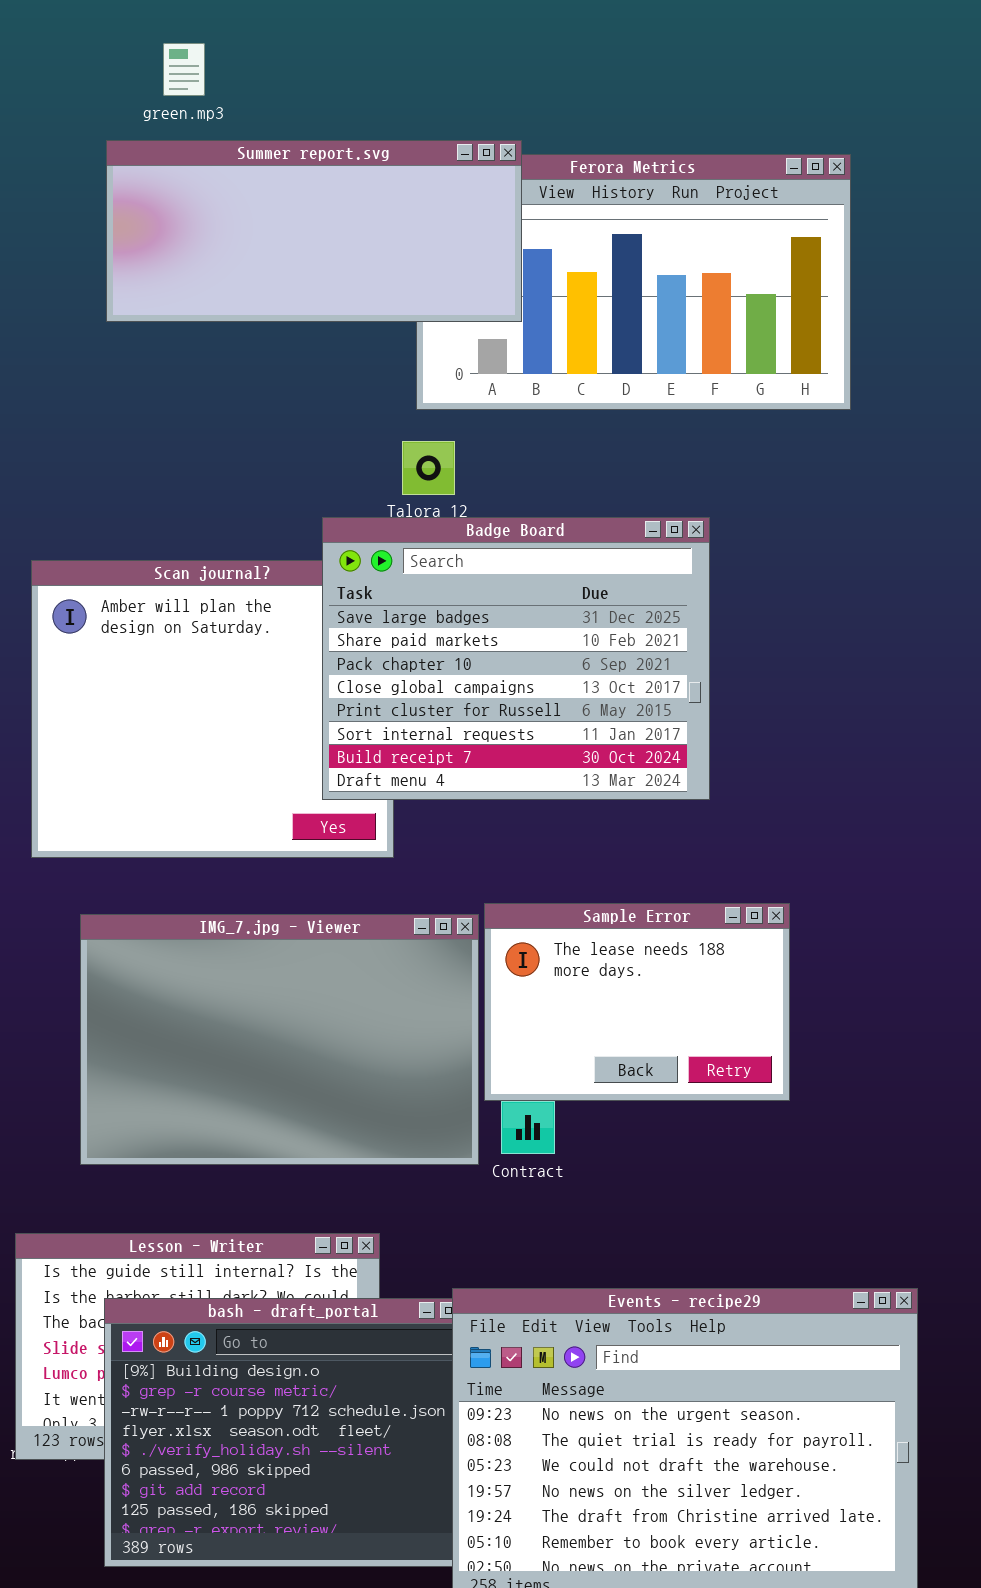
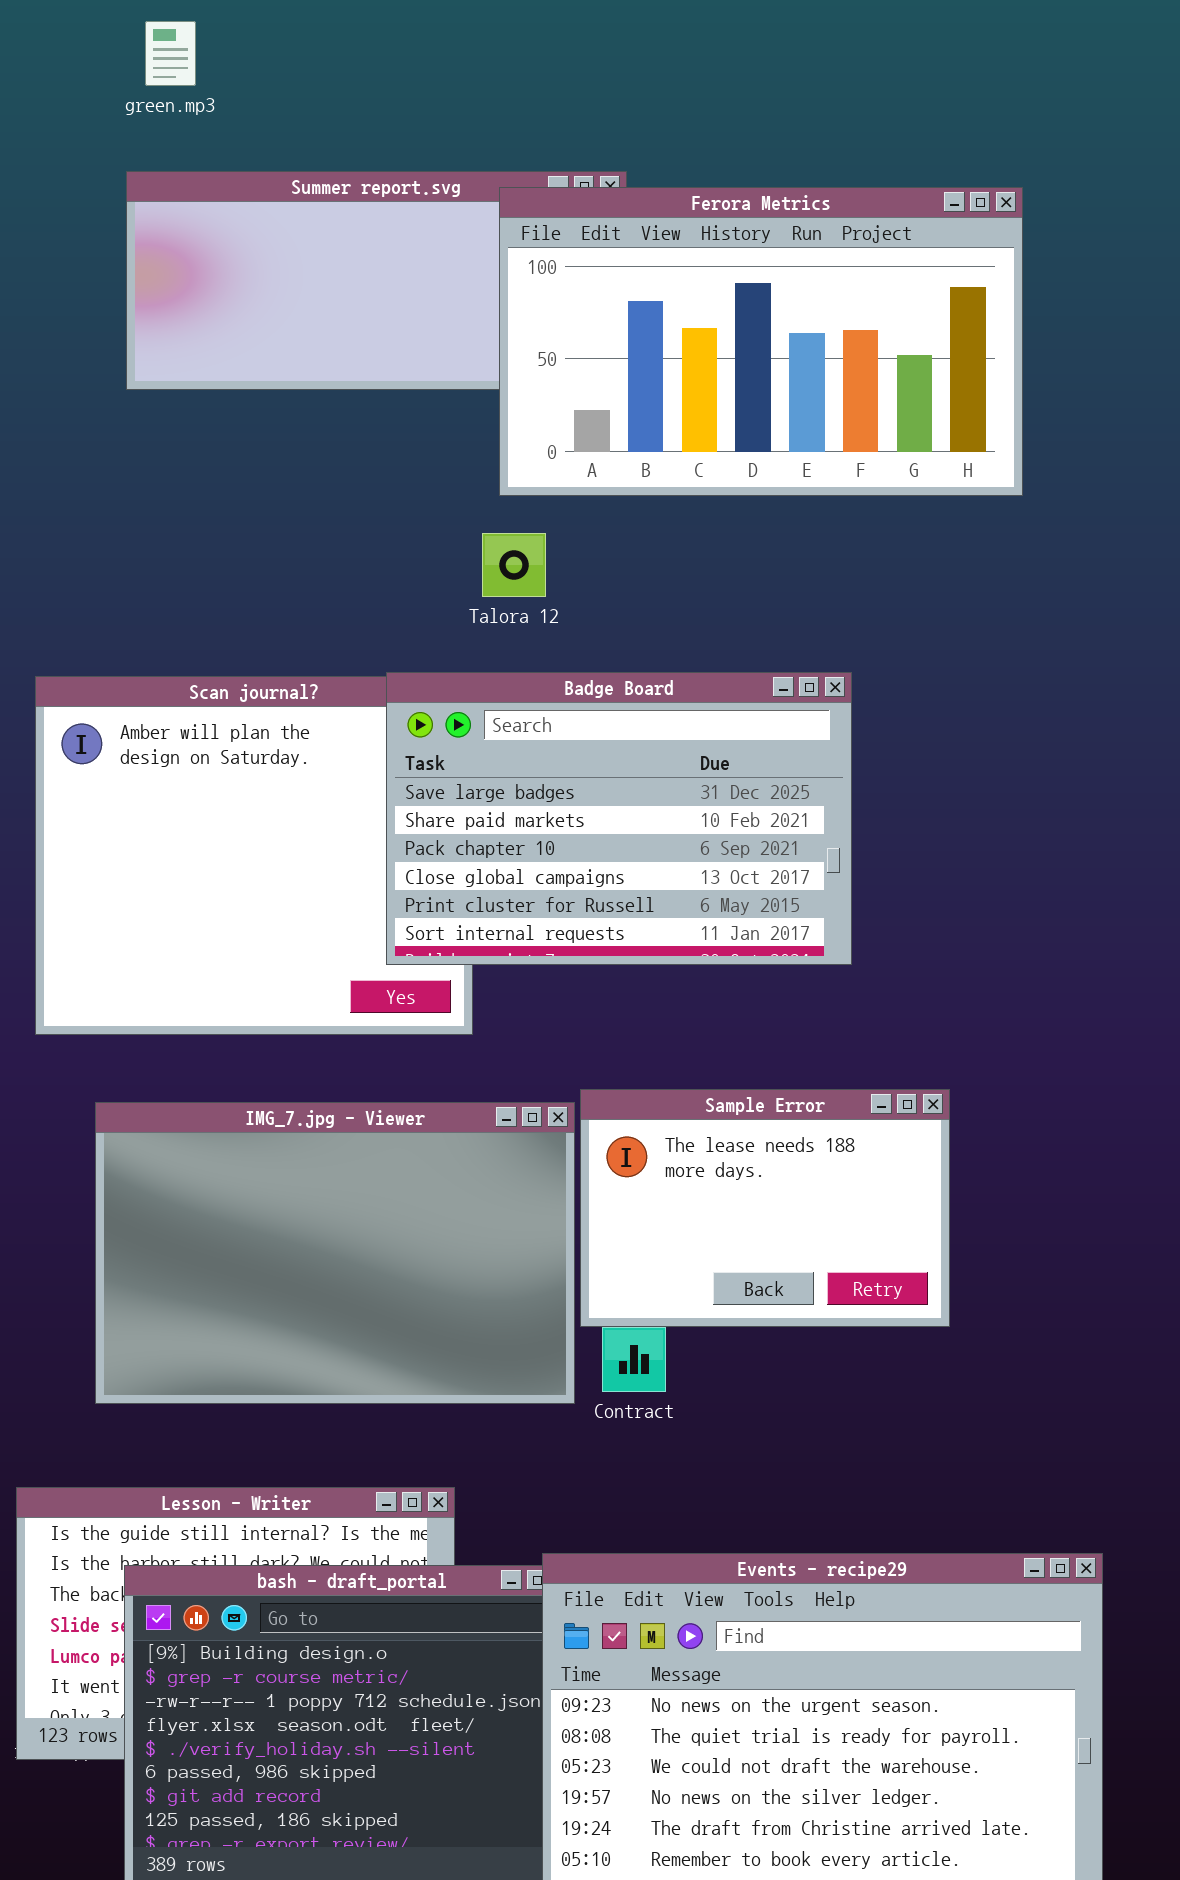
green.mp3: [163,43,205,96] -> [145,21,196,86], moved
Ferora Metrics: [416,154,851,410] -> [499,187,1023,496], raised
Badge Board: [322,517,710,800] -> [386,672,852,965], resized

